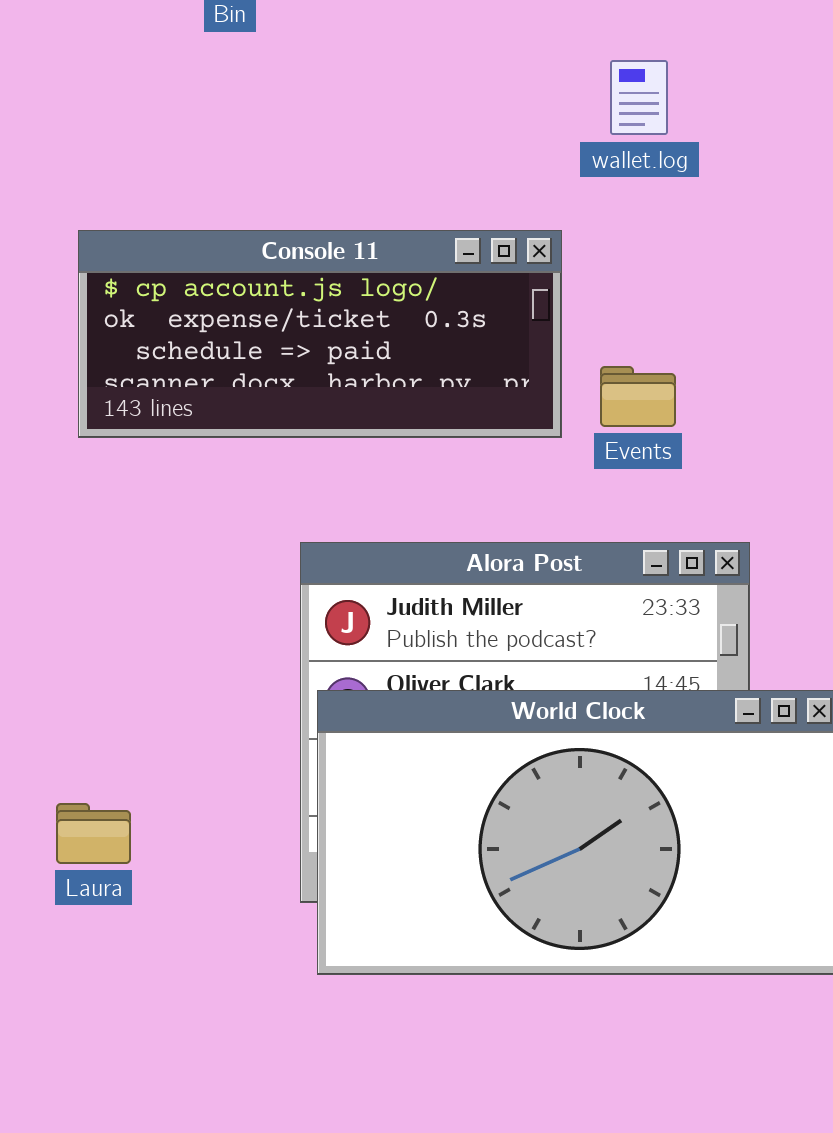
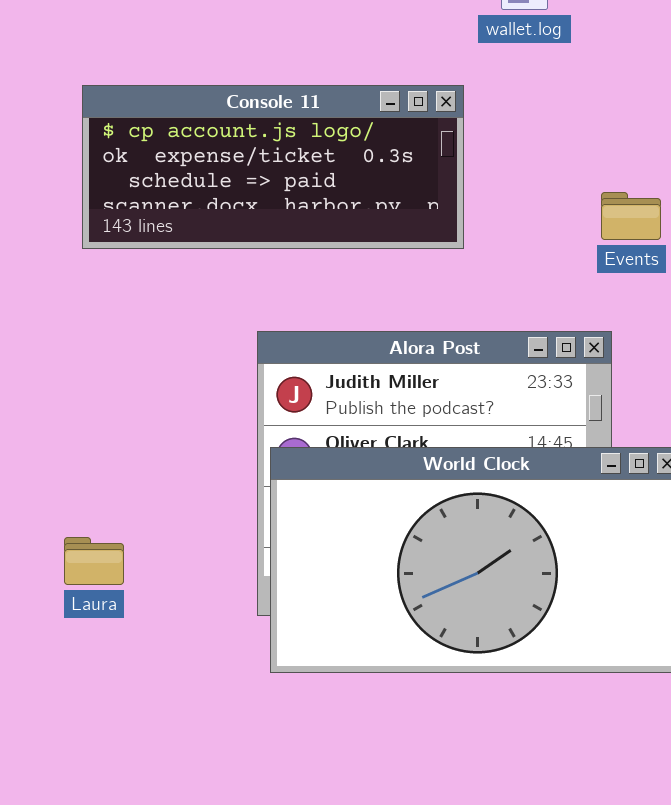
Events: [600,366,676,427] -> [601,192,661,240], moved

